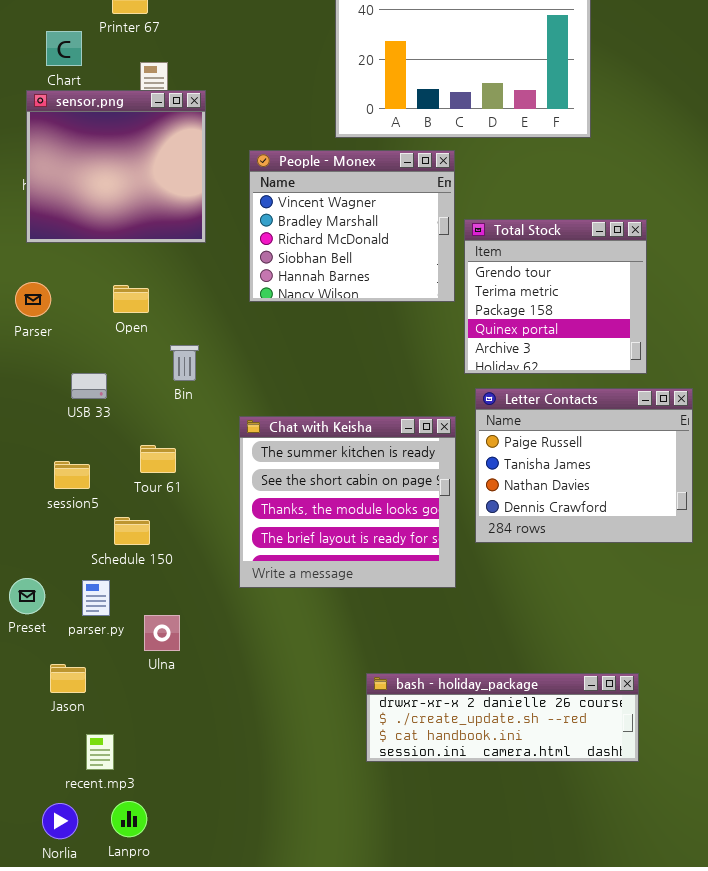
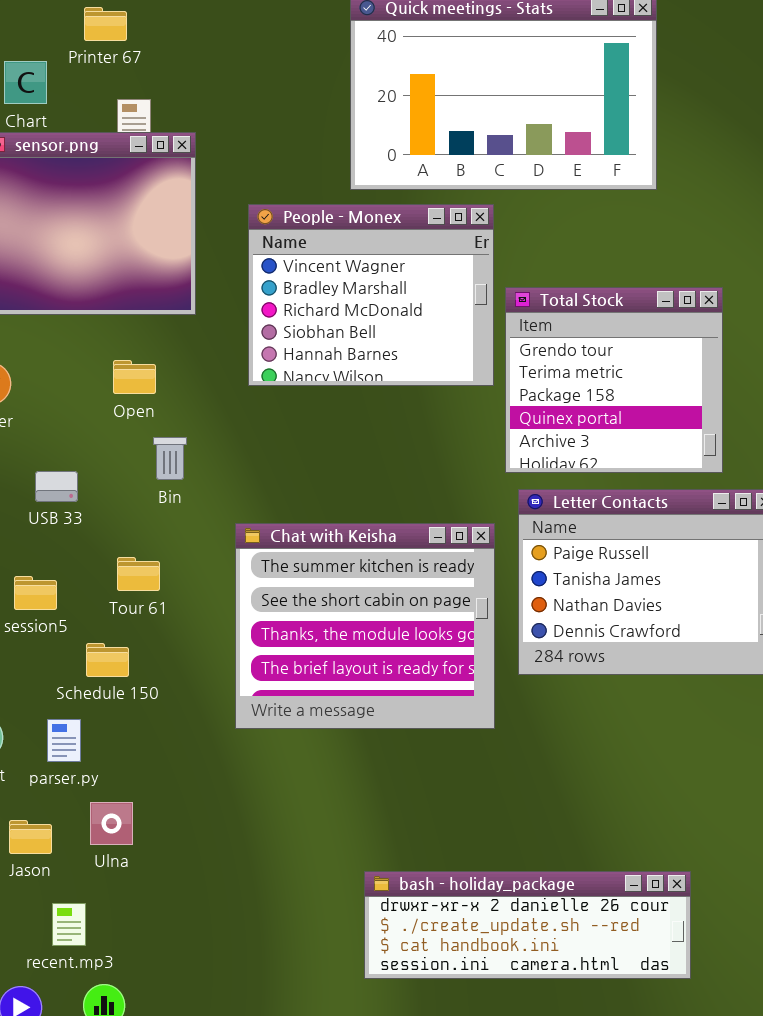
Open: [113,285,149,313] -> [113,360,156,394], moved
Ulna: [144,615,180,651] -> [90,802,133,845], moved
bash - holiday_package: [366,673,639,762] -> [364,871,691,979], moved

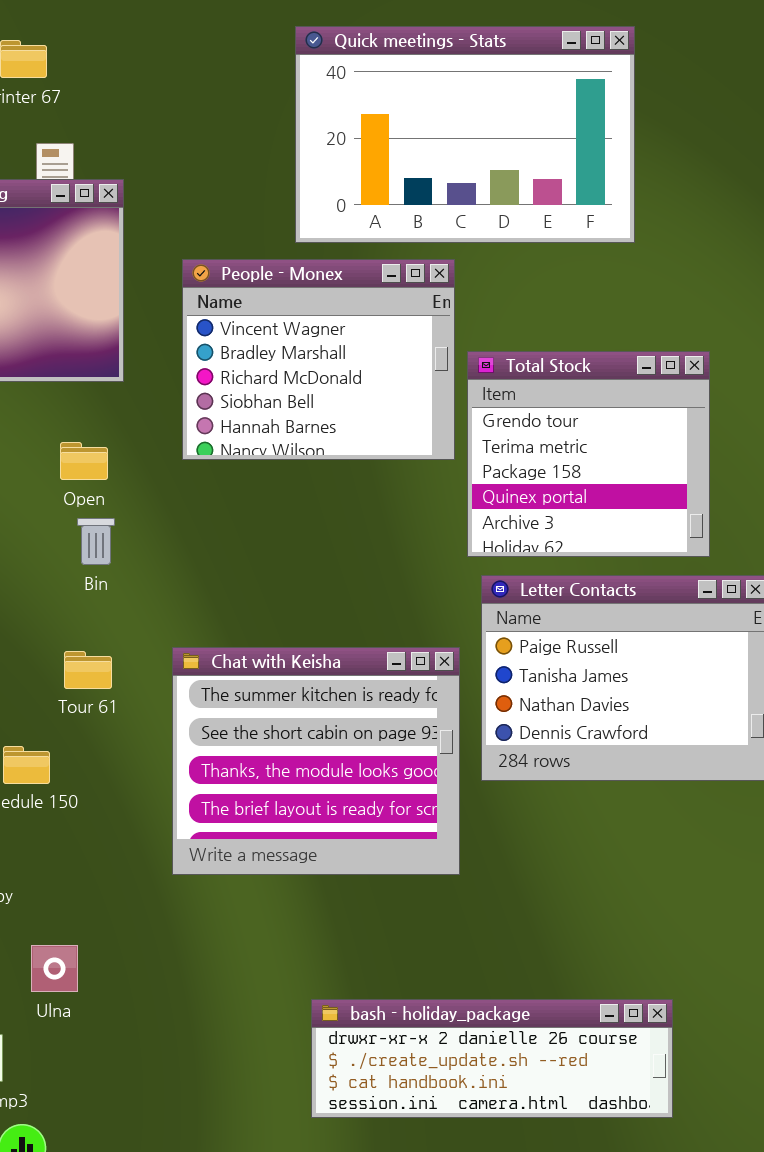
Open: [113,360,156,394] -> [60,442,108,480], moved
Chat with Keisha: [235,523,495,729] -> [172,647,460,875], moved
Tour 61: [117,557,160,591] -> [64,651,112,689], moved
Ulna: [90,802,133,845] -> [31,945,78,992], moved

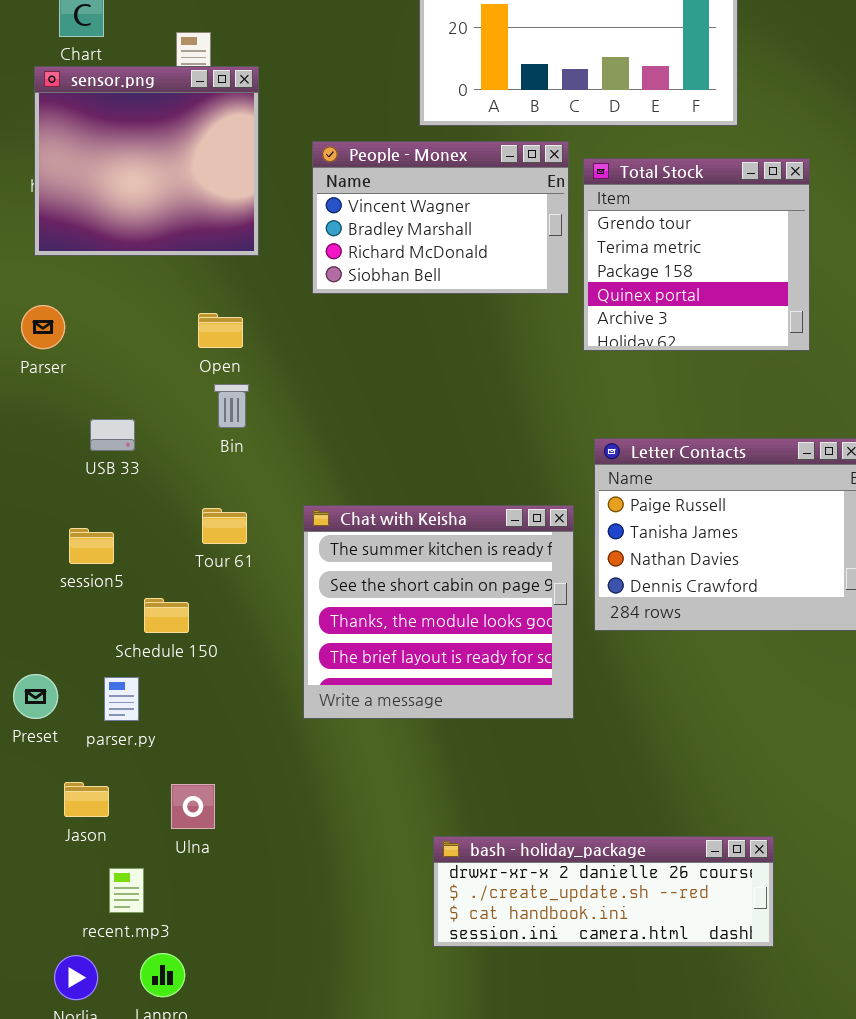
People - Monex: [182,259,455,460] -> [312,141,569,294], resized
Total Stock: [467,351,710,557] -> [583,158,810,351], moved

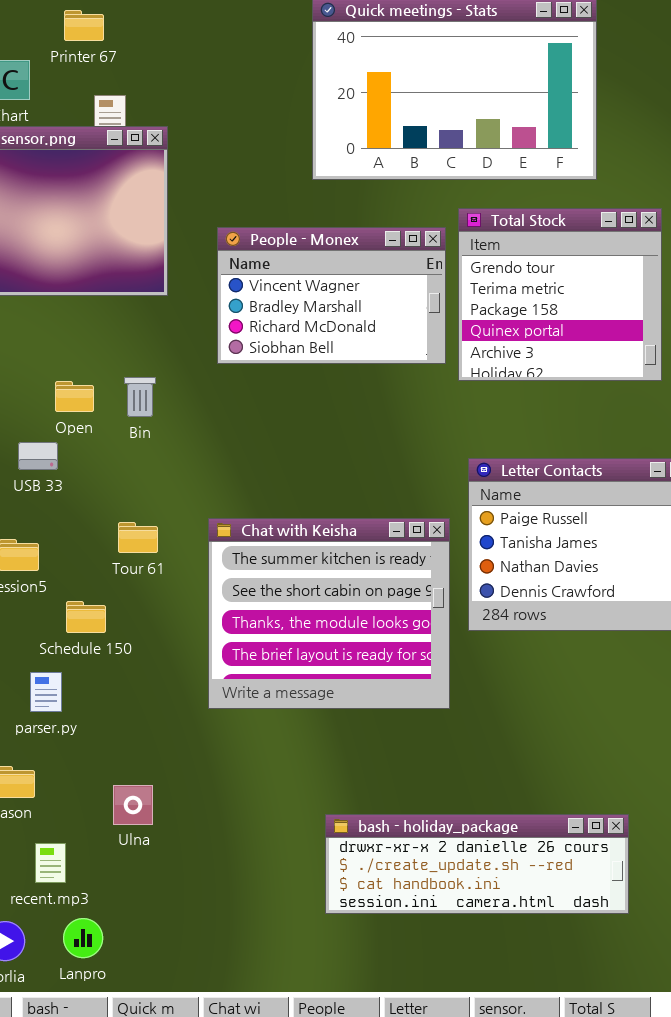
People - Monex: [312,141,569,294] -> [217,227,446,364], moved
Open: [198,313,243,348] -> [55,381,94,412], moved
Bin: [214,384,249,428] -> [124,377,156,417], moved
Ulna: [171,784,215,829] -> [113,785,153,825], moved

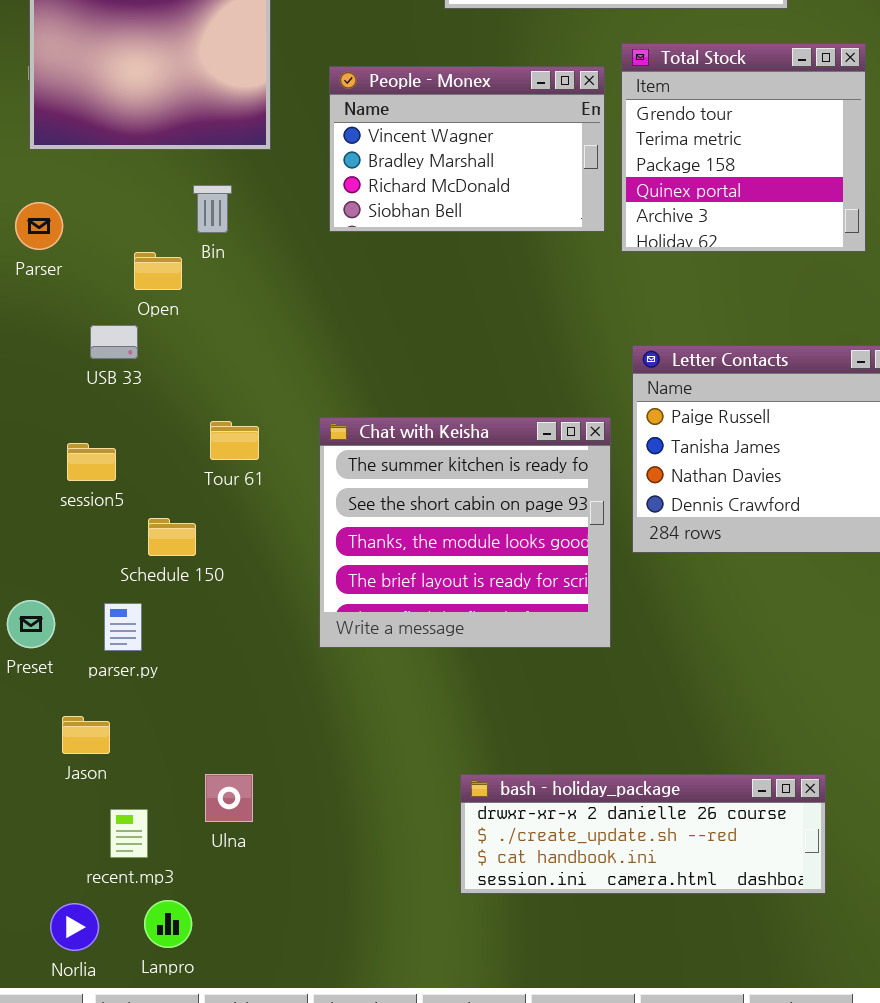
Bin: [124,377,156,417] -> [193,185,232,233], moved
Ulna: [113,785,153,825] -> [205,774,253,822], moved

